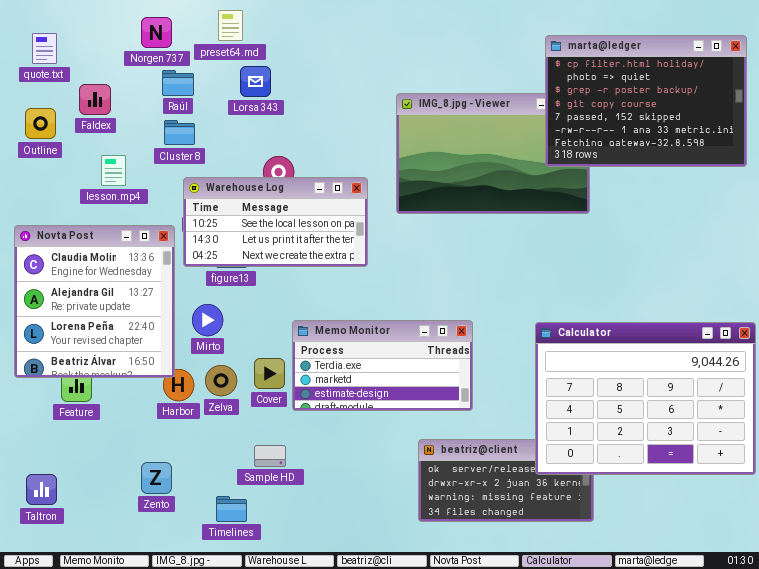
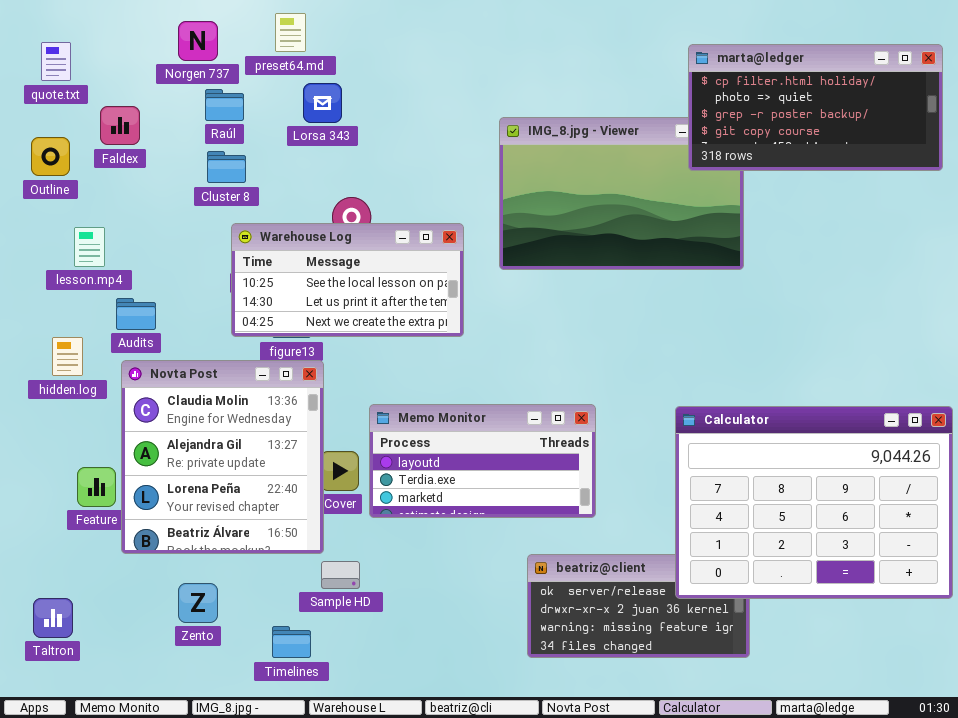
marta@ledger: [545,35,747,167] -> [688,44,943,171], resized
lesson.mp4: [101,155,126,186] -> [74,227,105,267], moved
Novta Post: [14,225,175,378] -> [121,360,324,554], moved
Memo Monitor: [292,320,473,411] -> [369,404,596,518], scrolled up 1 row

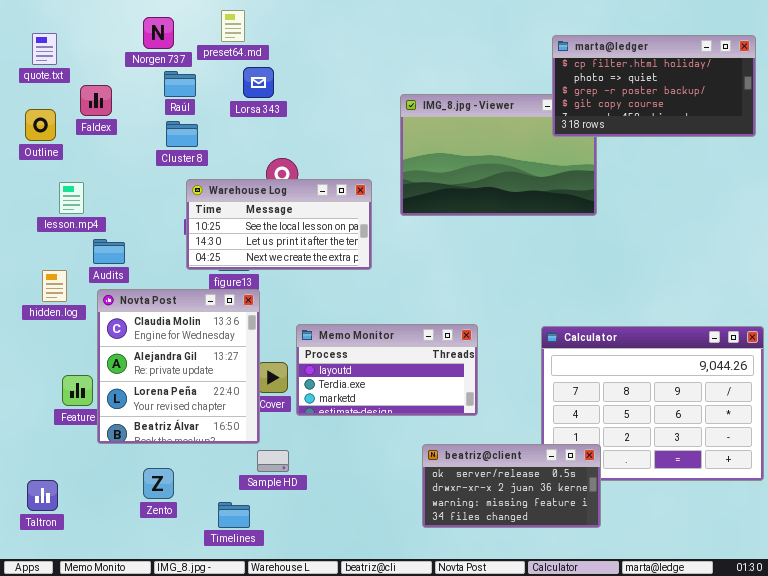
beatriz@client: [527,554,750,658] -> [422,444,601,528], raised

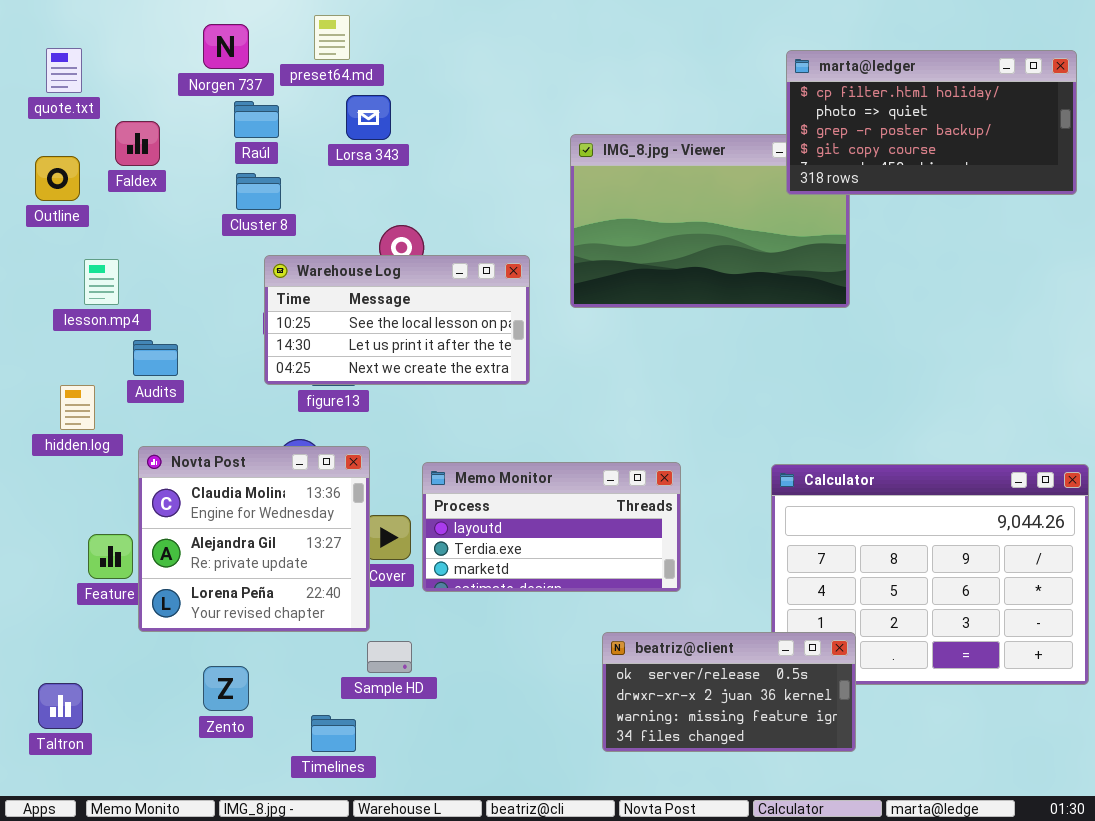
Novta Post: [97,289,260,444] -> [138,446,370,632], resized

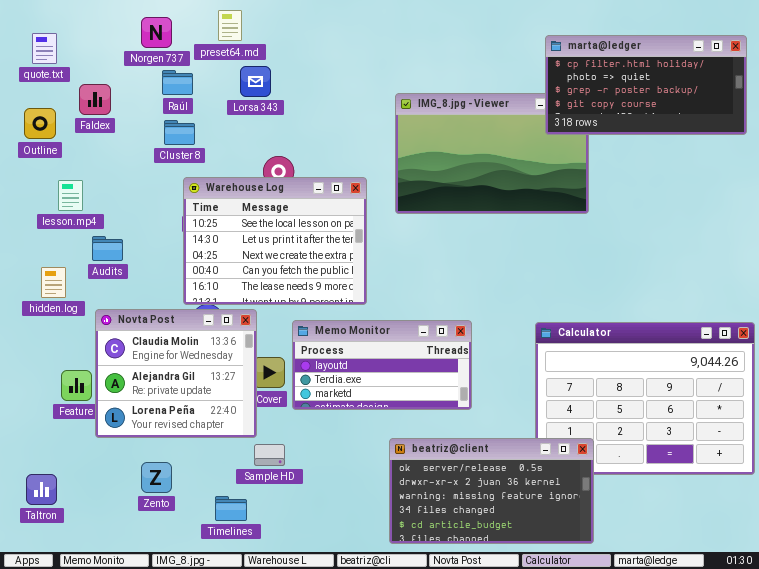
Warehouse Log: [264,255,530,385] -> [183,177,367,305], resized
beatriz@client: [602,632,856,752] -> [389,438,594,544], resized

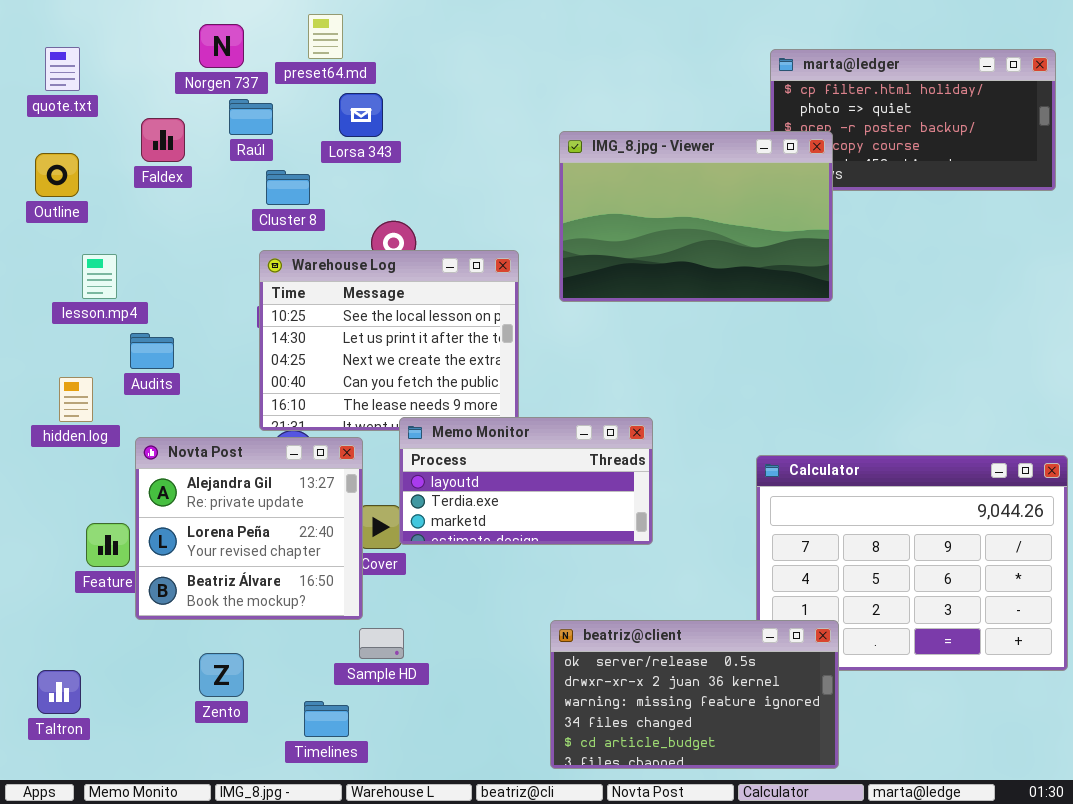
Faldex: [79,84,111,115] -> [141,118,185,162], moved
IMG_8.jpg - Viewer: [395,93,589,214] -> [559,131,833,302], raised
Cluster 8: [164,120,195,145] -> [266,170,310,205], moved
Novta Post: [95,309,257,438] -> [135,437,363,620], scrolled down 1 row
Memo Monitor: [292,320,472,410] -> [399,417,653,545], moved

